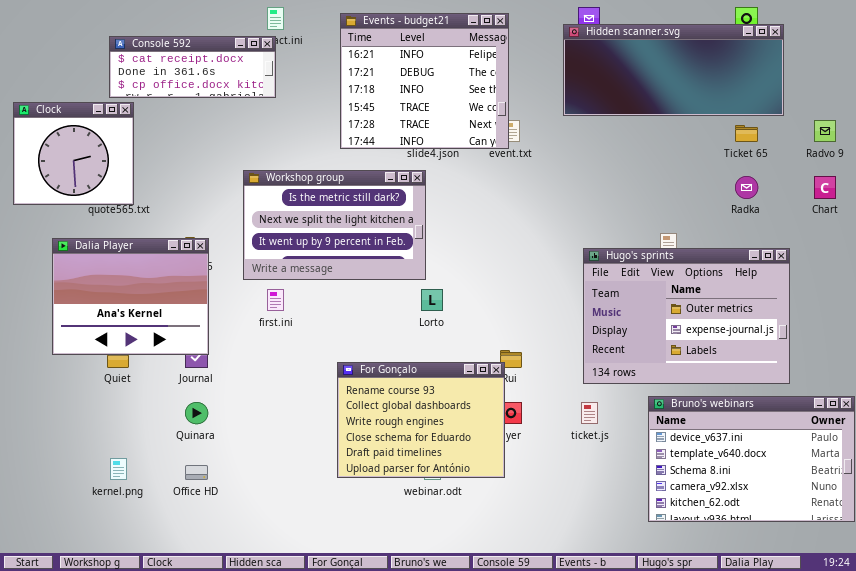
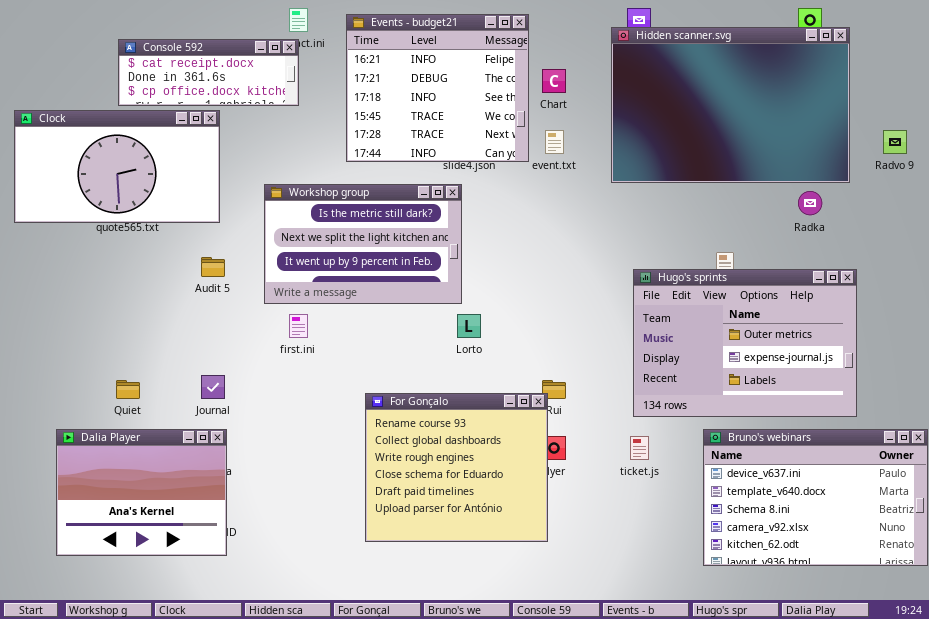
Events - budget21: [340,13,509,149] -> [346,14,529,162], moved
Hidden scanner.svg: [563,24,784,116] -> [611,27,850,183], resized
Clock: [13,102,134,205] -> [14,110,220,223], resized
Chart: [814,176,836,199] -> [542,69,566,93], moved
Dalia Player: [52,238,209,355] -> [56,429,227,556], moved
For Gonçalo: [337,362,505,478] -> [365,393,548,542], resized

